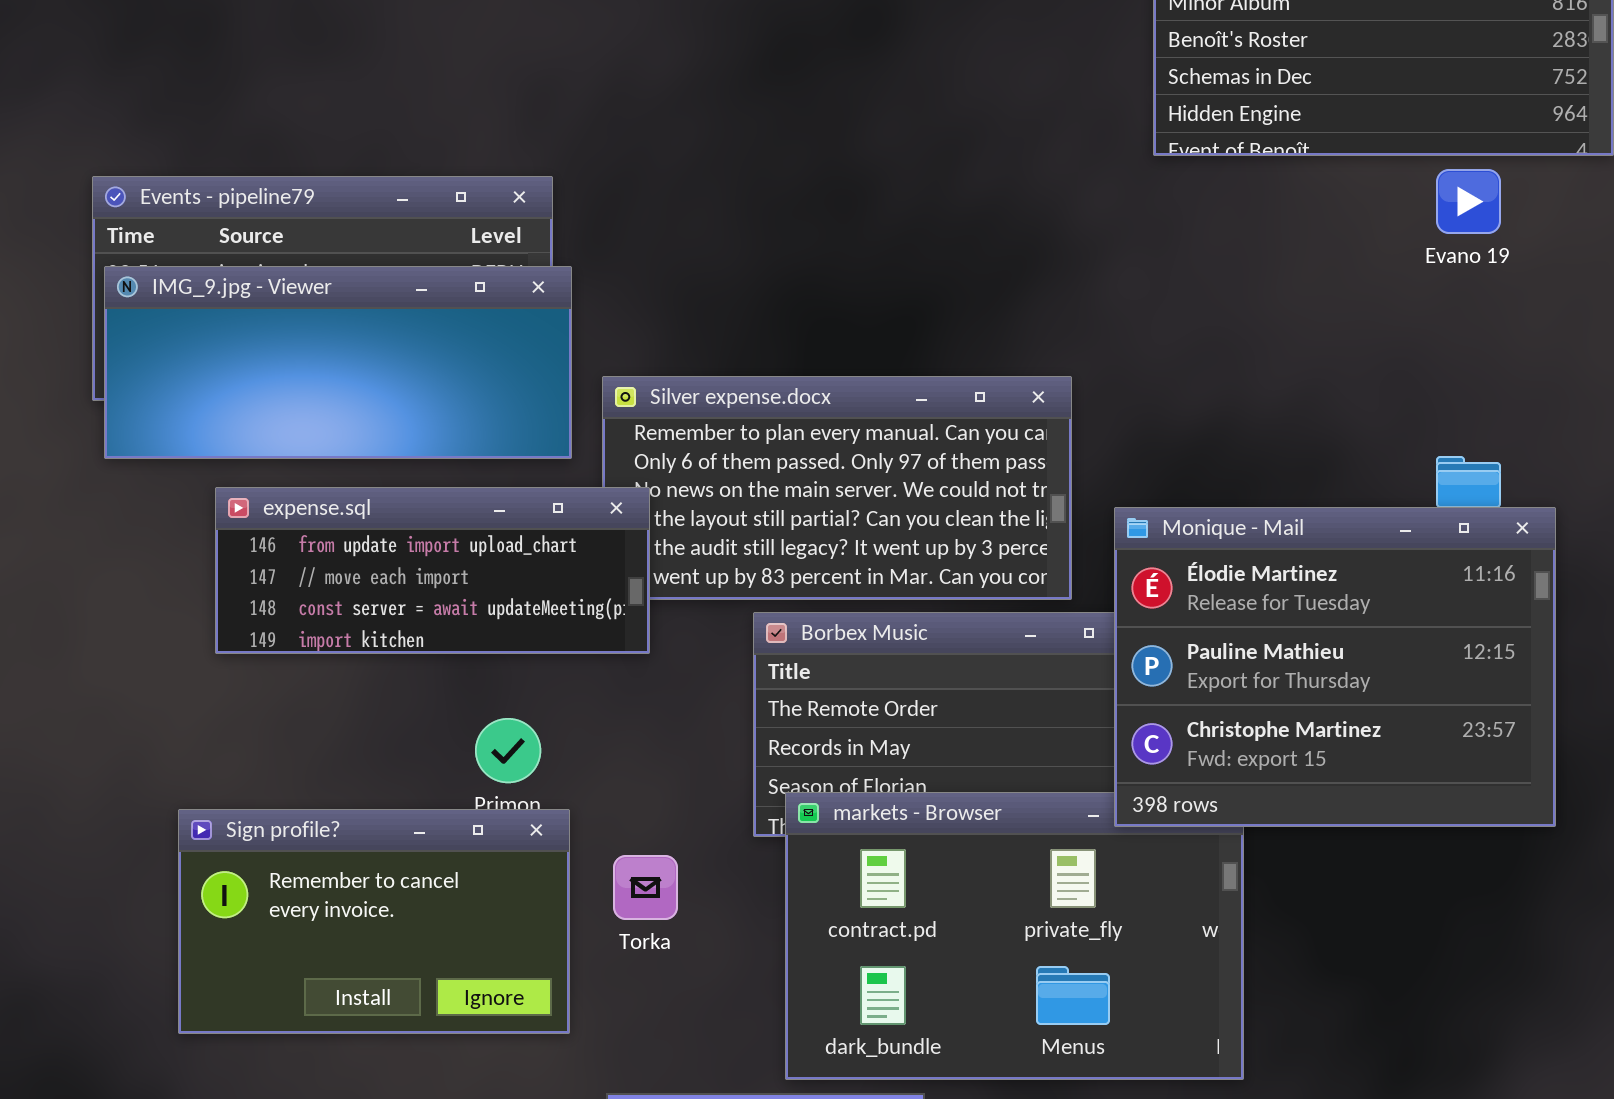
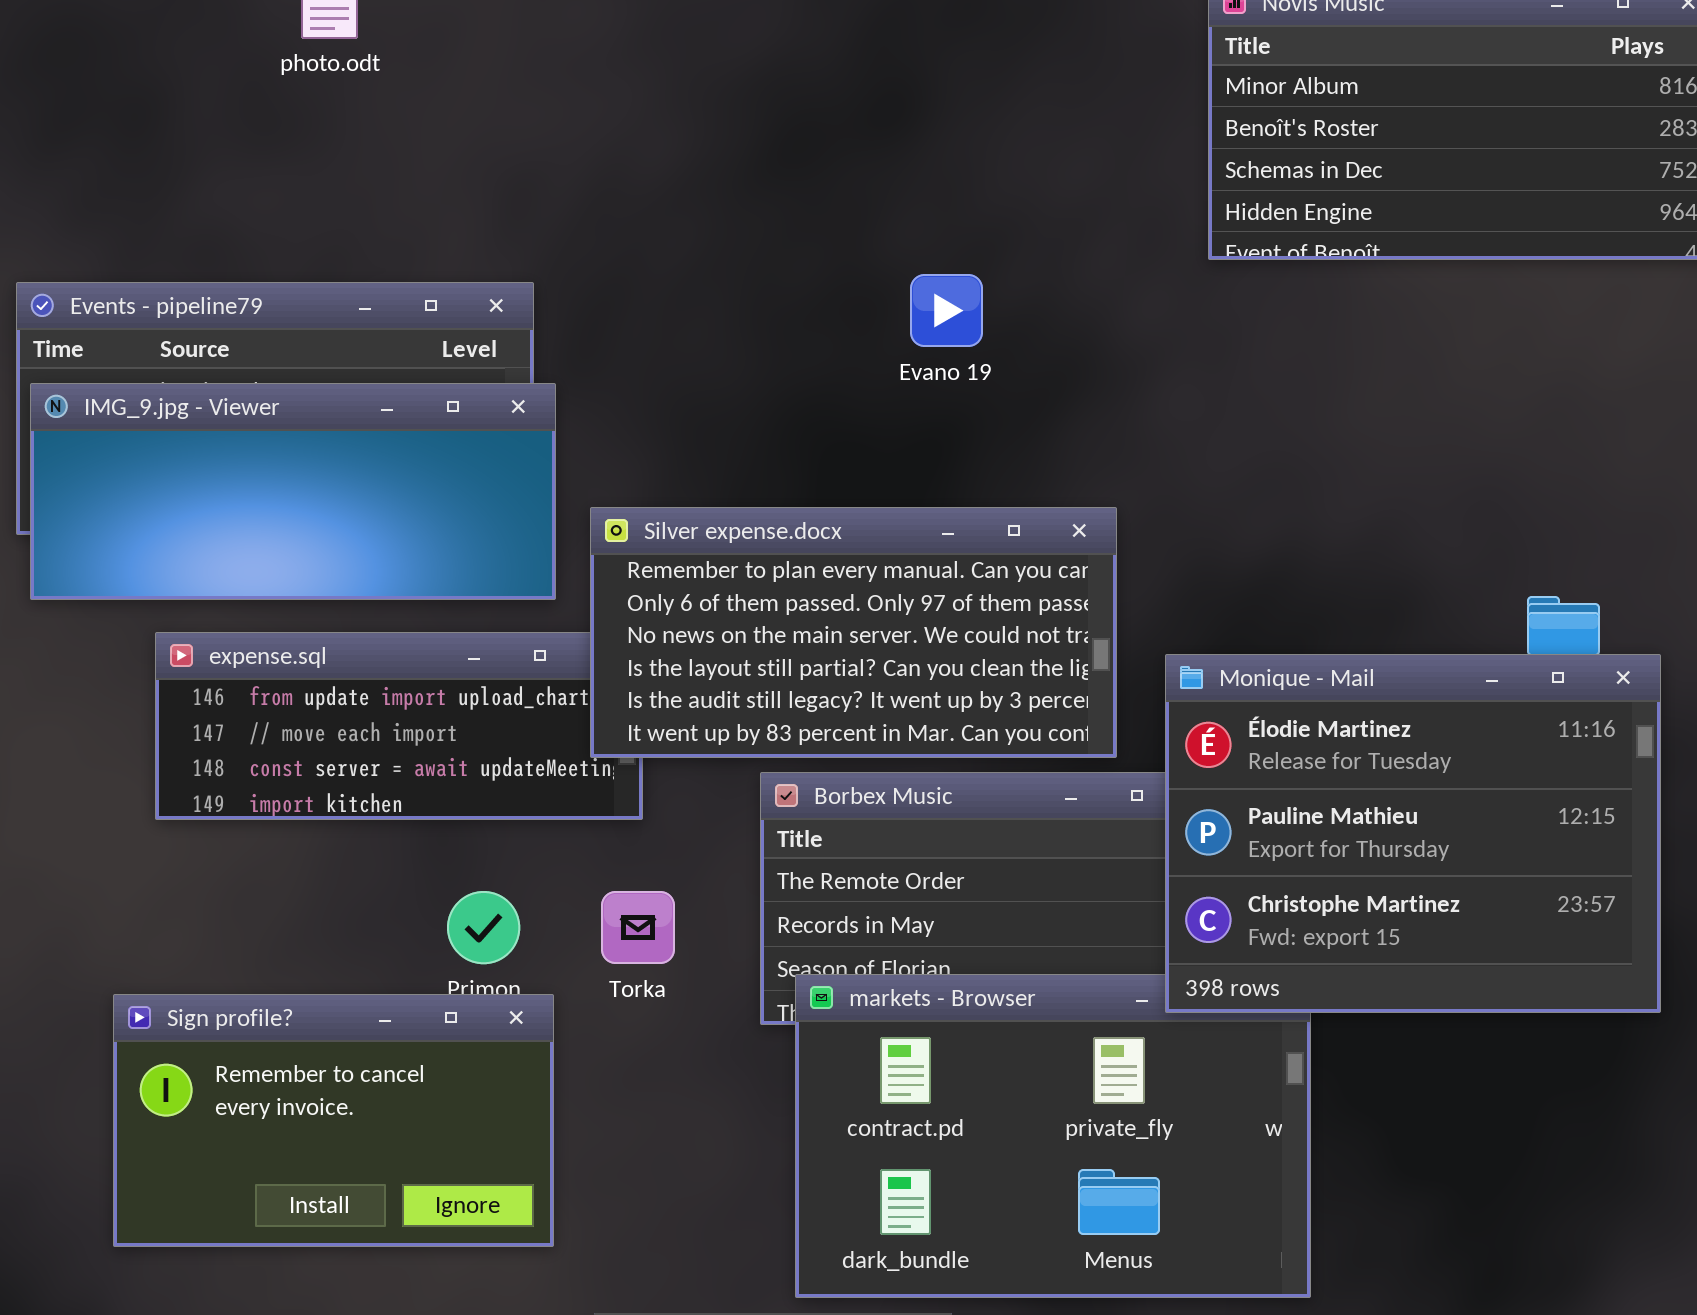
Evano 19: [1436,169,1501,234] -> [910,274,983,347], moved
Silver expense.docx: [602,376,1072,600] -> [590,507,1117,758], raised
Torka: [613,855,678,920] -> [601,891,675,964], moved

